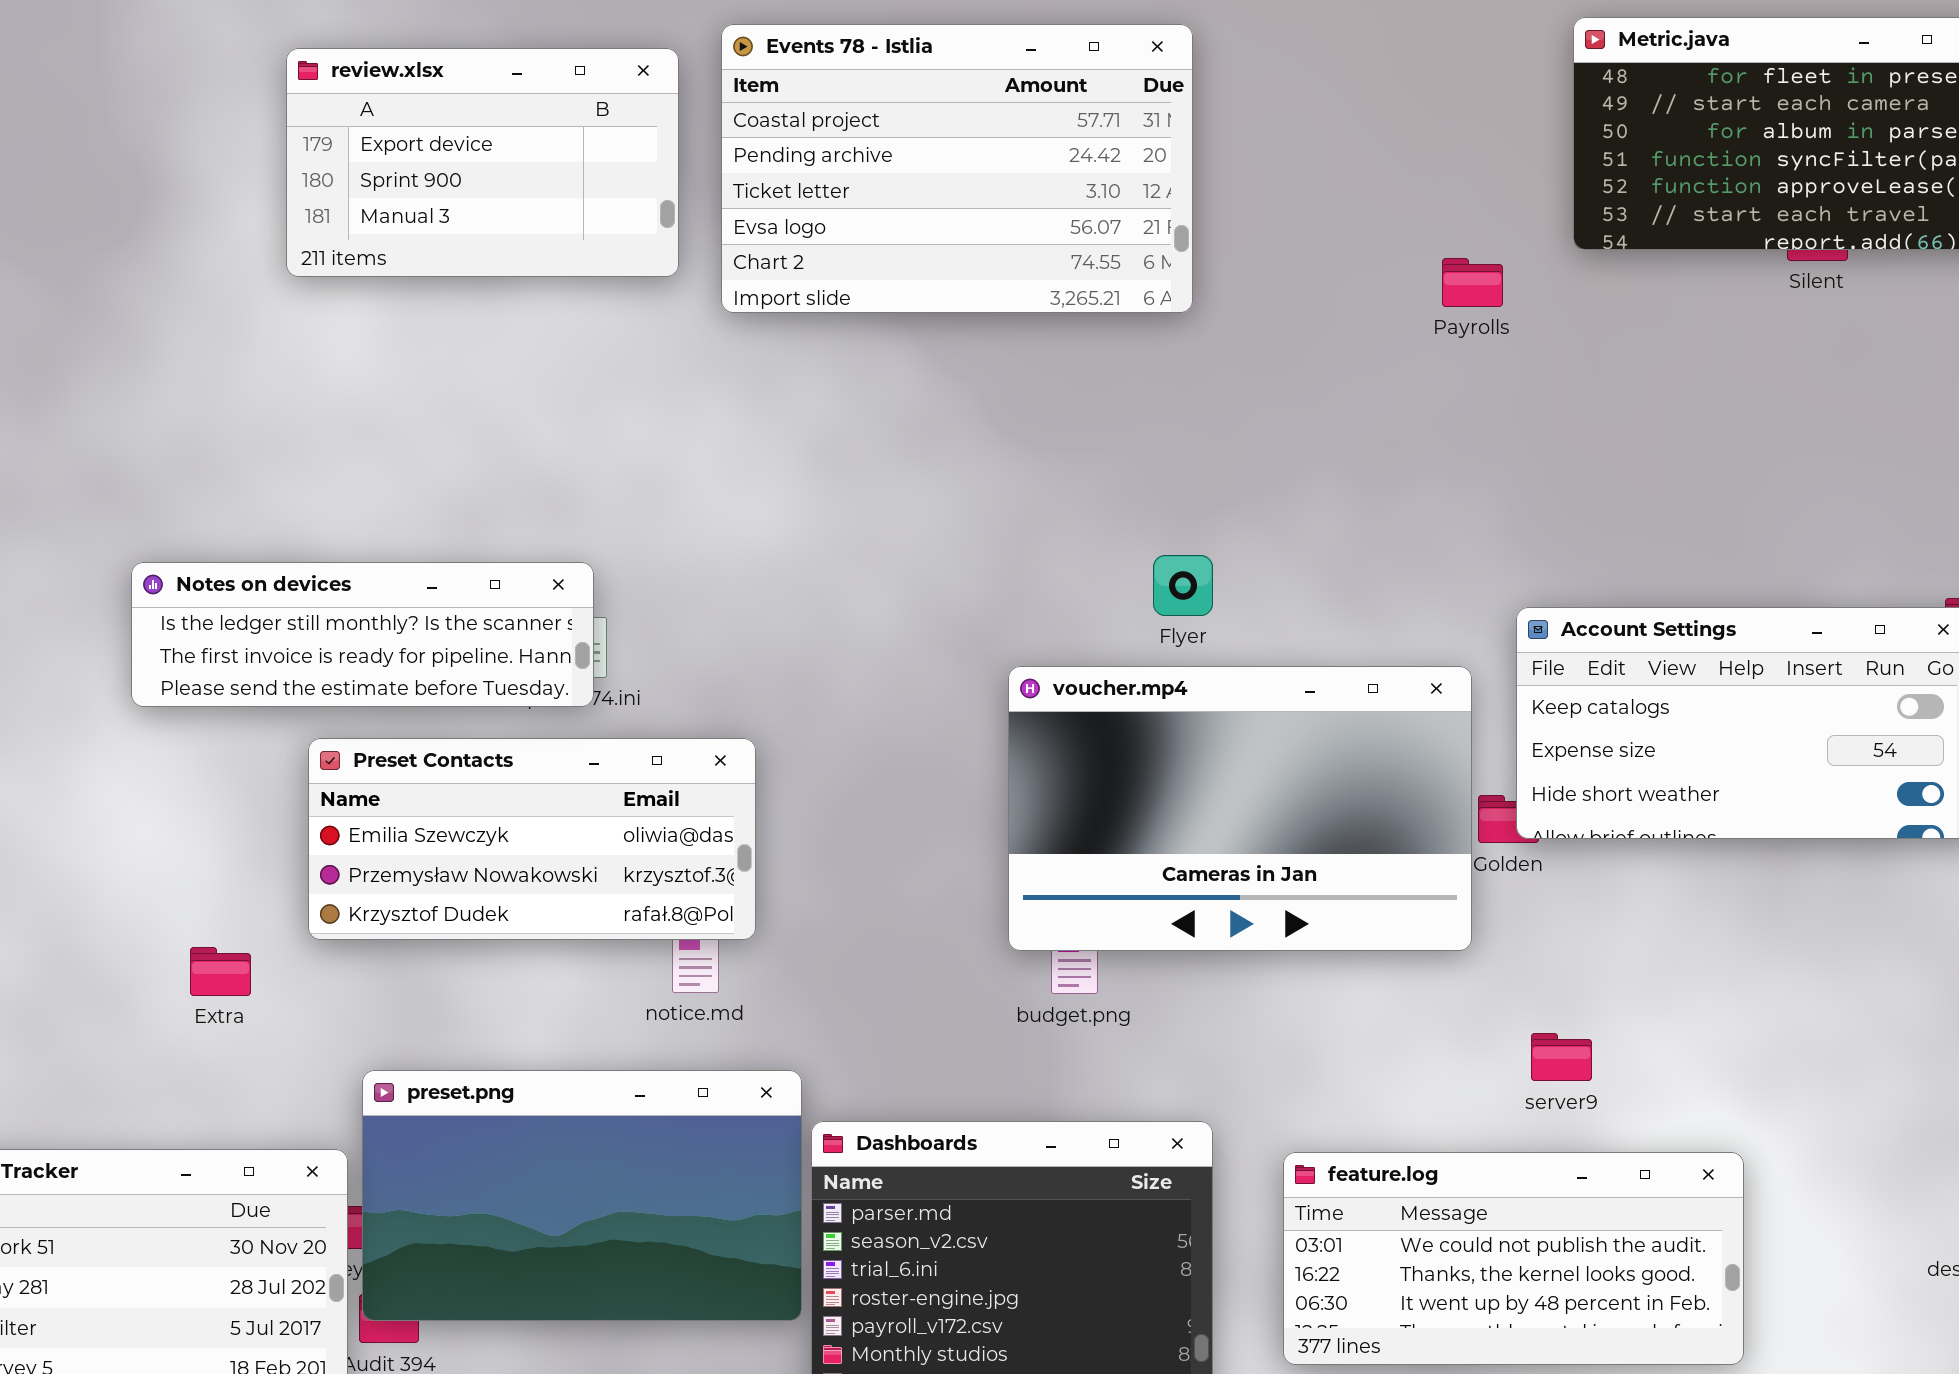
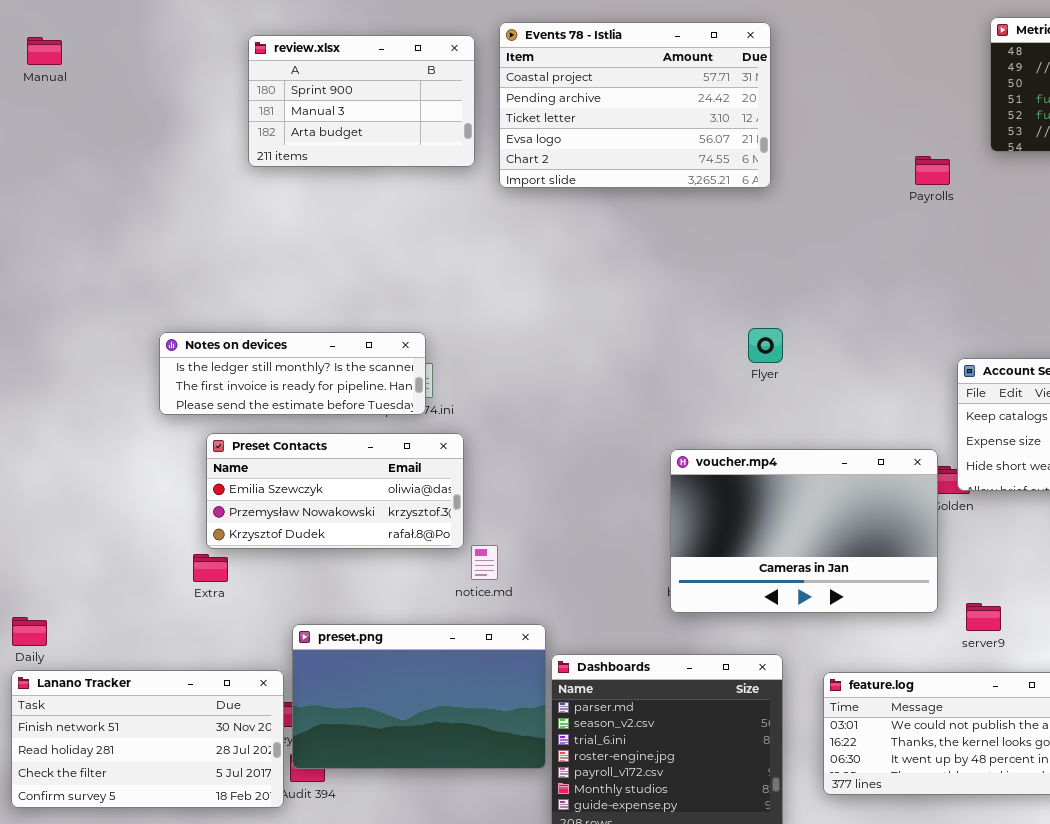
review.xlsx: [286,48,679,277] -> [248,35,475,167], scrolled down 1 row
voucher.mp4: [1008,666,1472,951] -> [670,449,938,613], moved
Preset Contacts: [308,738,756,940] -> [206,433,464,549], moved

